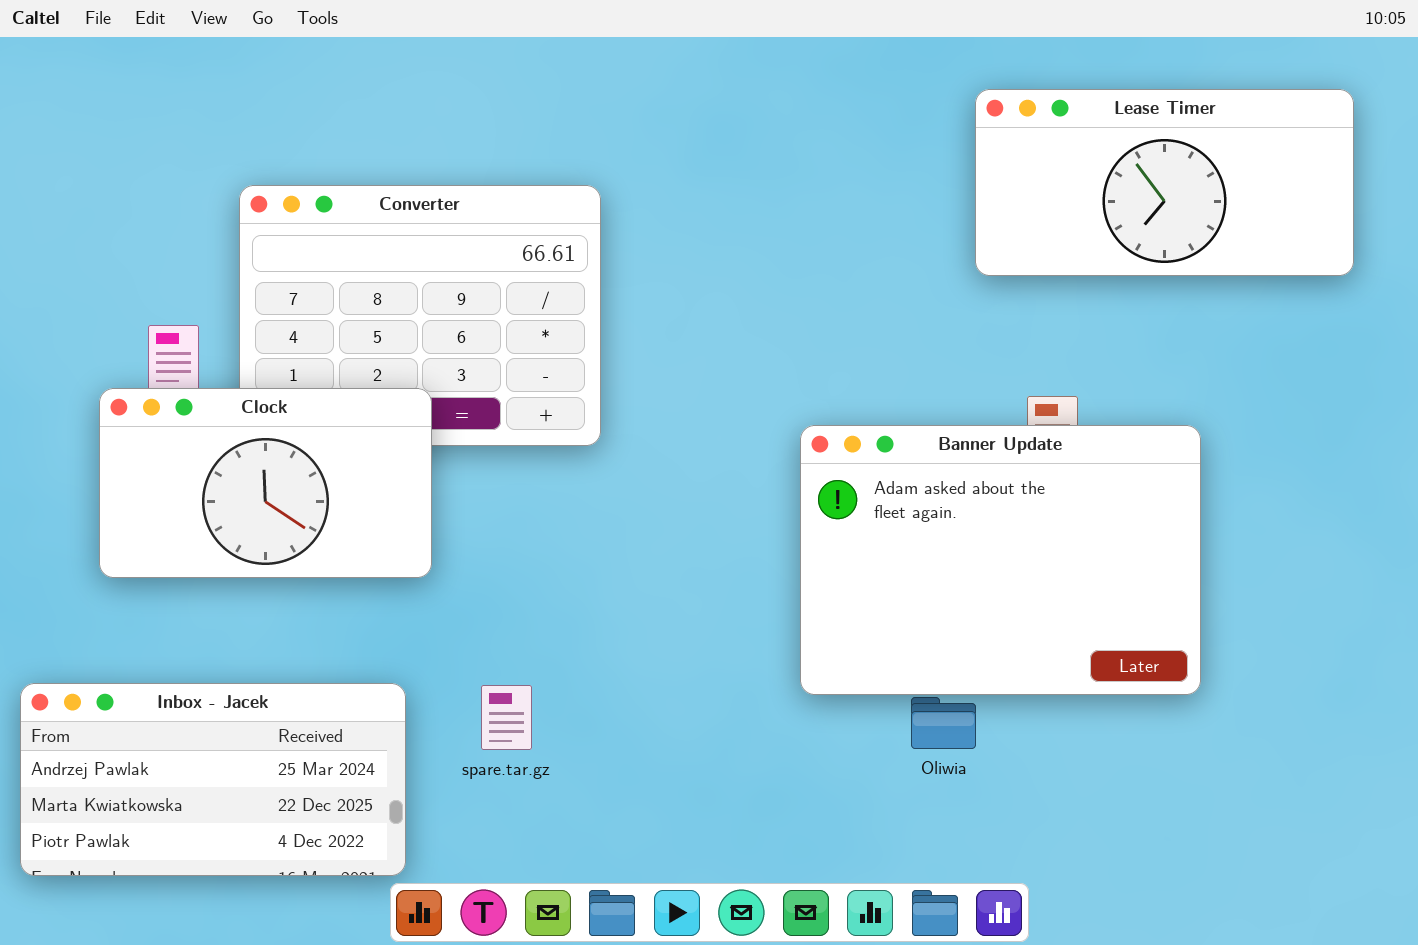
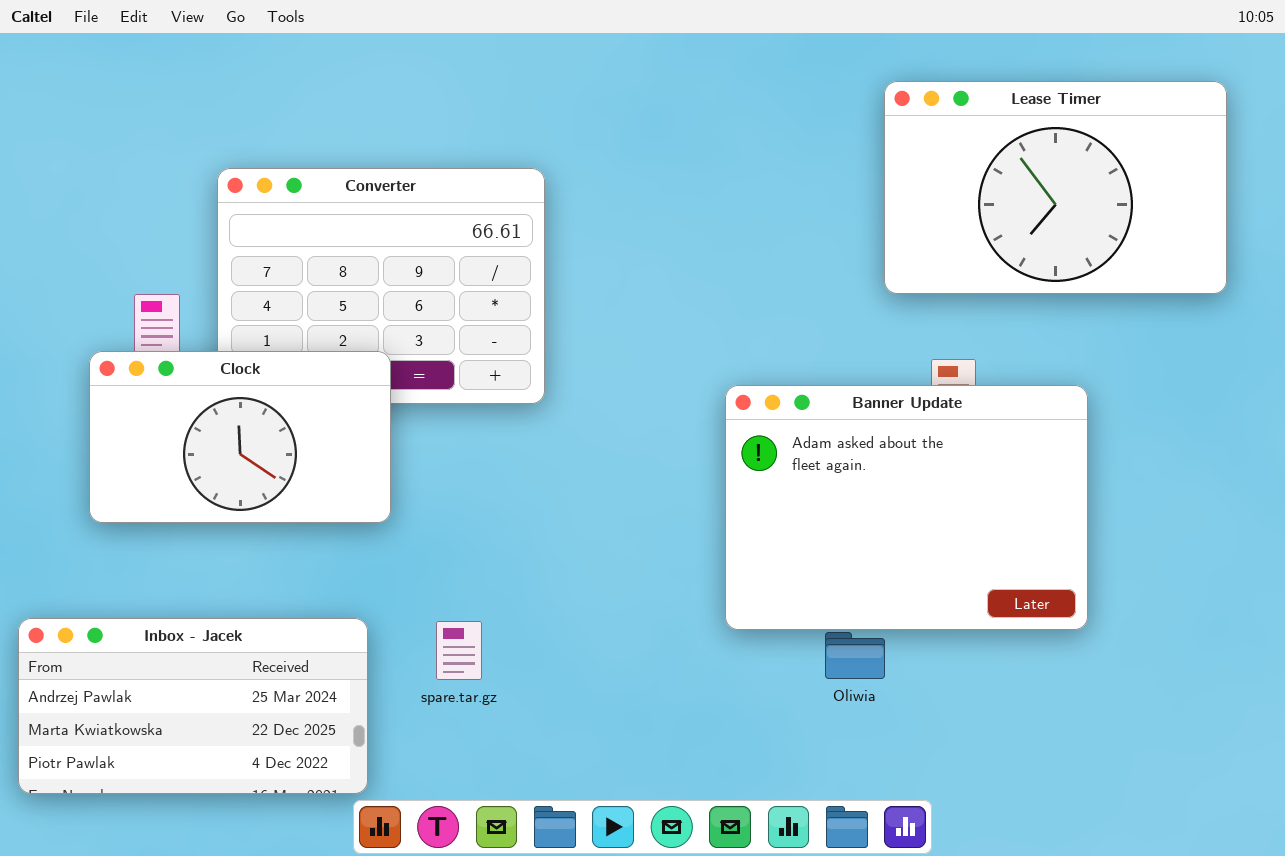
Lease Timer: [975,89,1354,276] -> [884,81,1227,294], resized

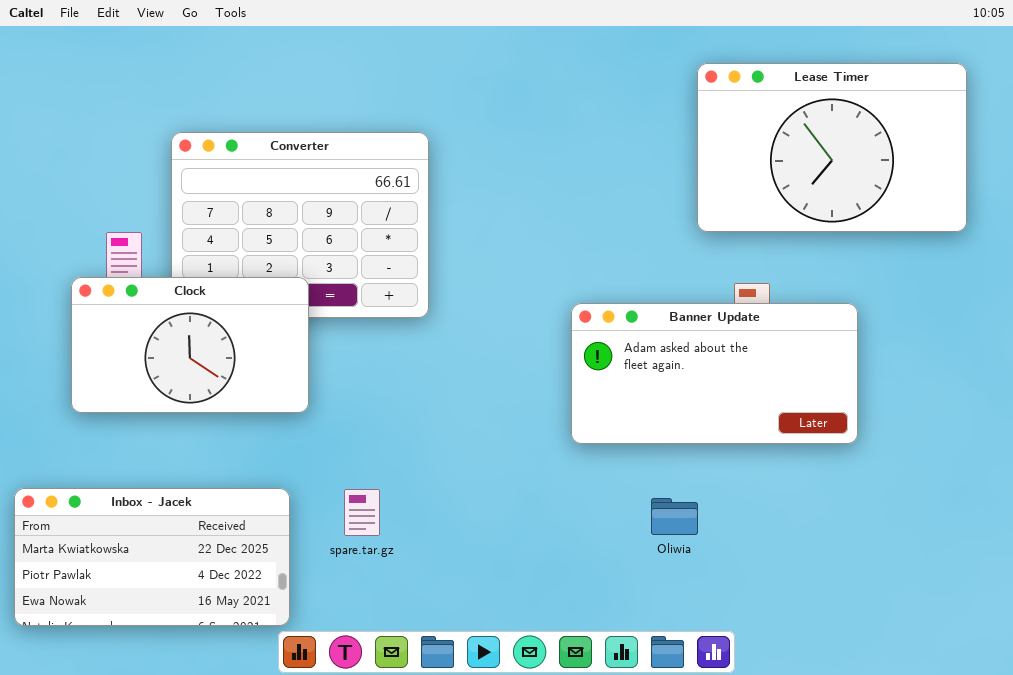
Banner Update: [725,385,1088,630] -> [571,303,858,444], resized
Inbox - Jacek: [18,618,368,794] -> [14,488,290,626], scrolled down 1 row

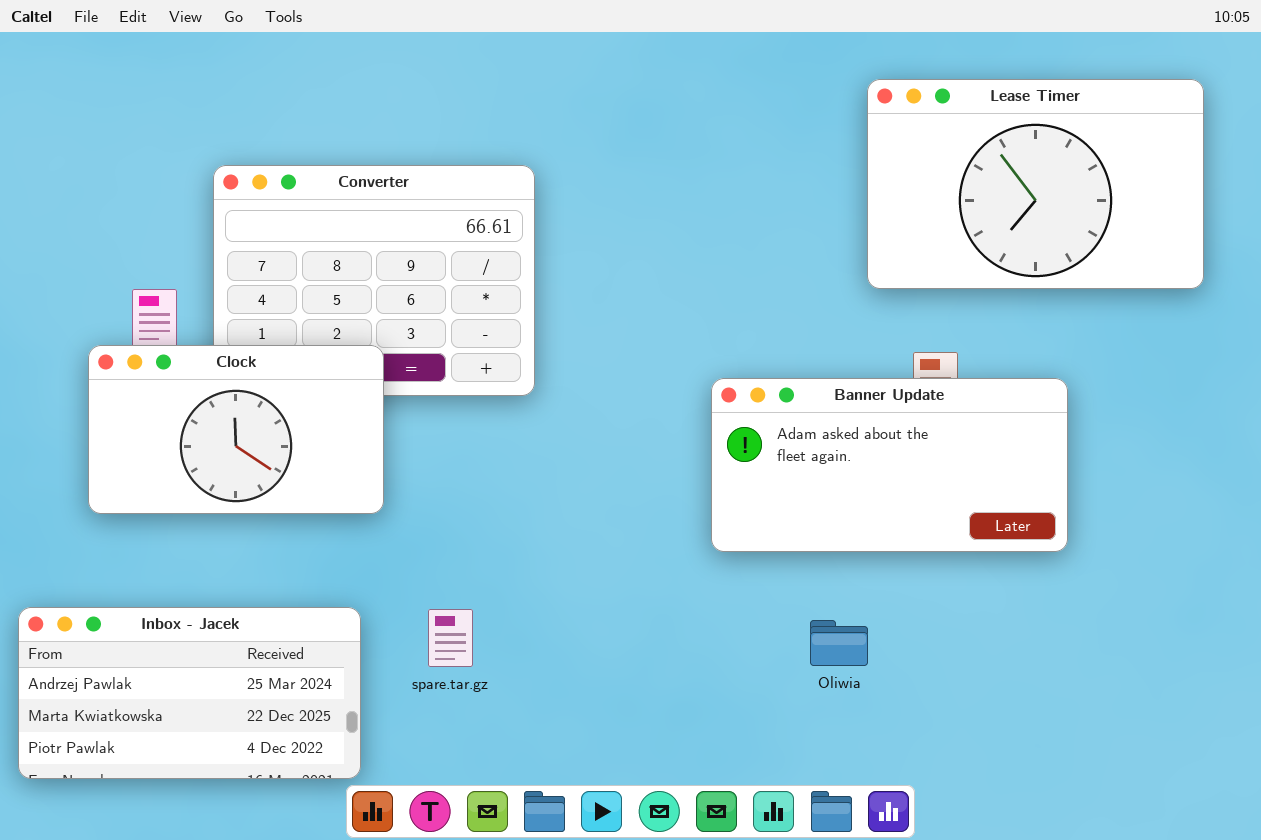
Inbox - Jacek: [14,488,290,626] -> [18,607,361,779], scrolled up 1 row

